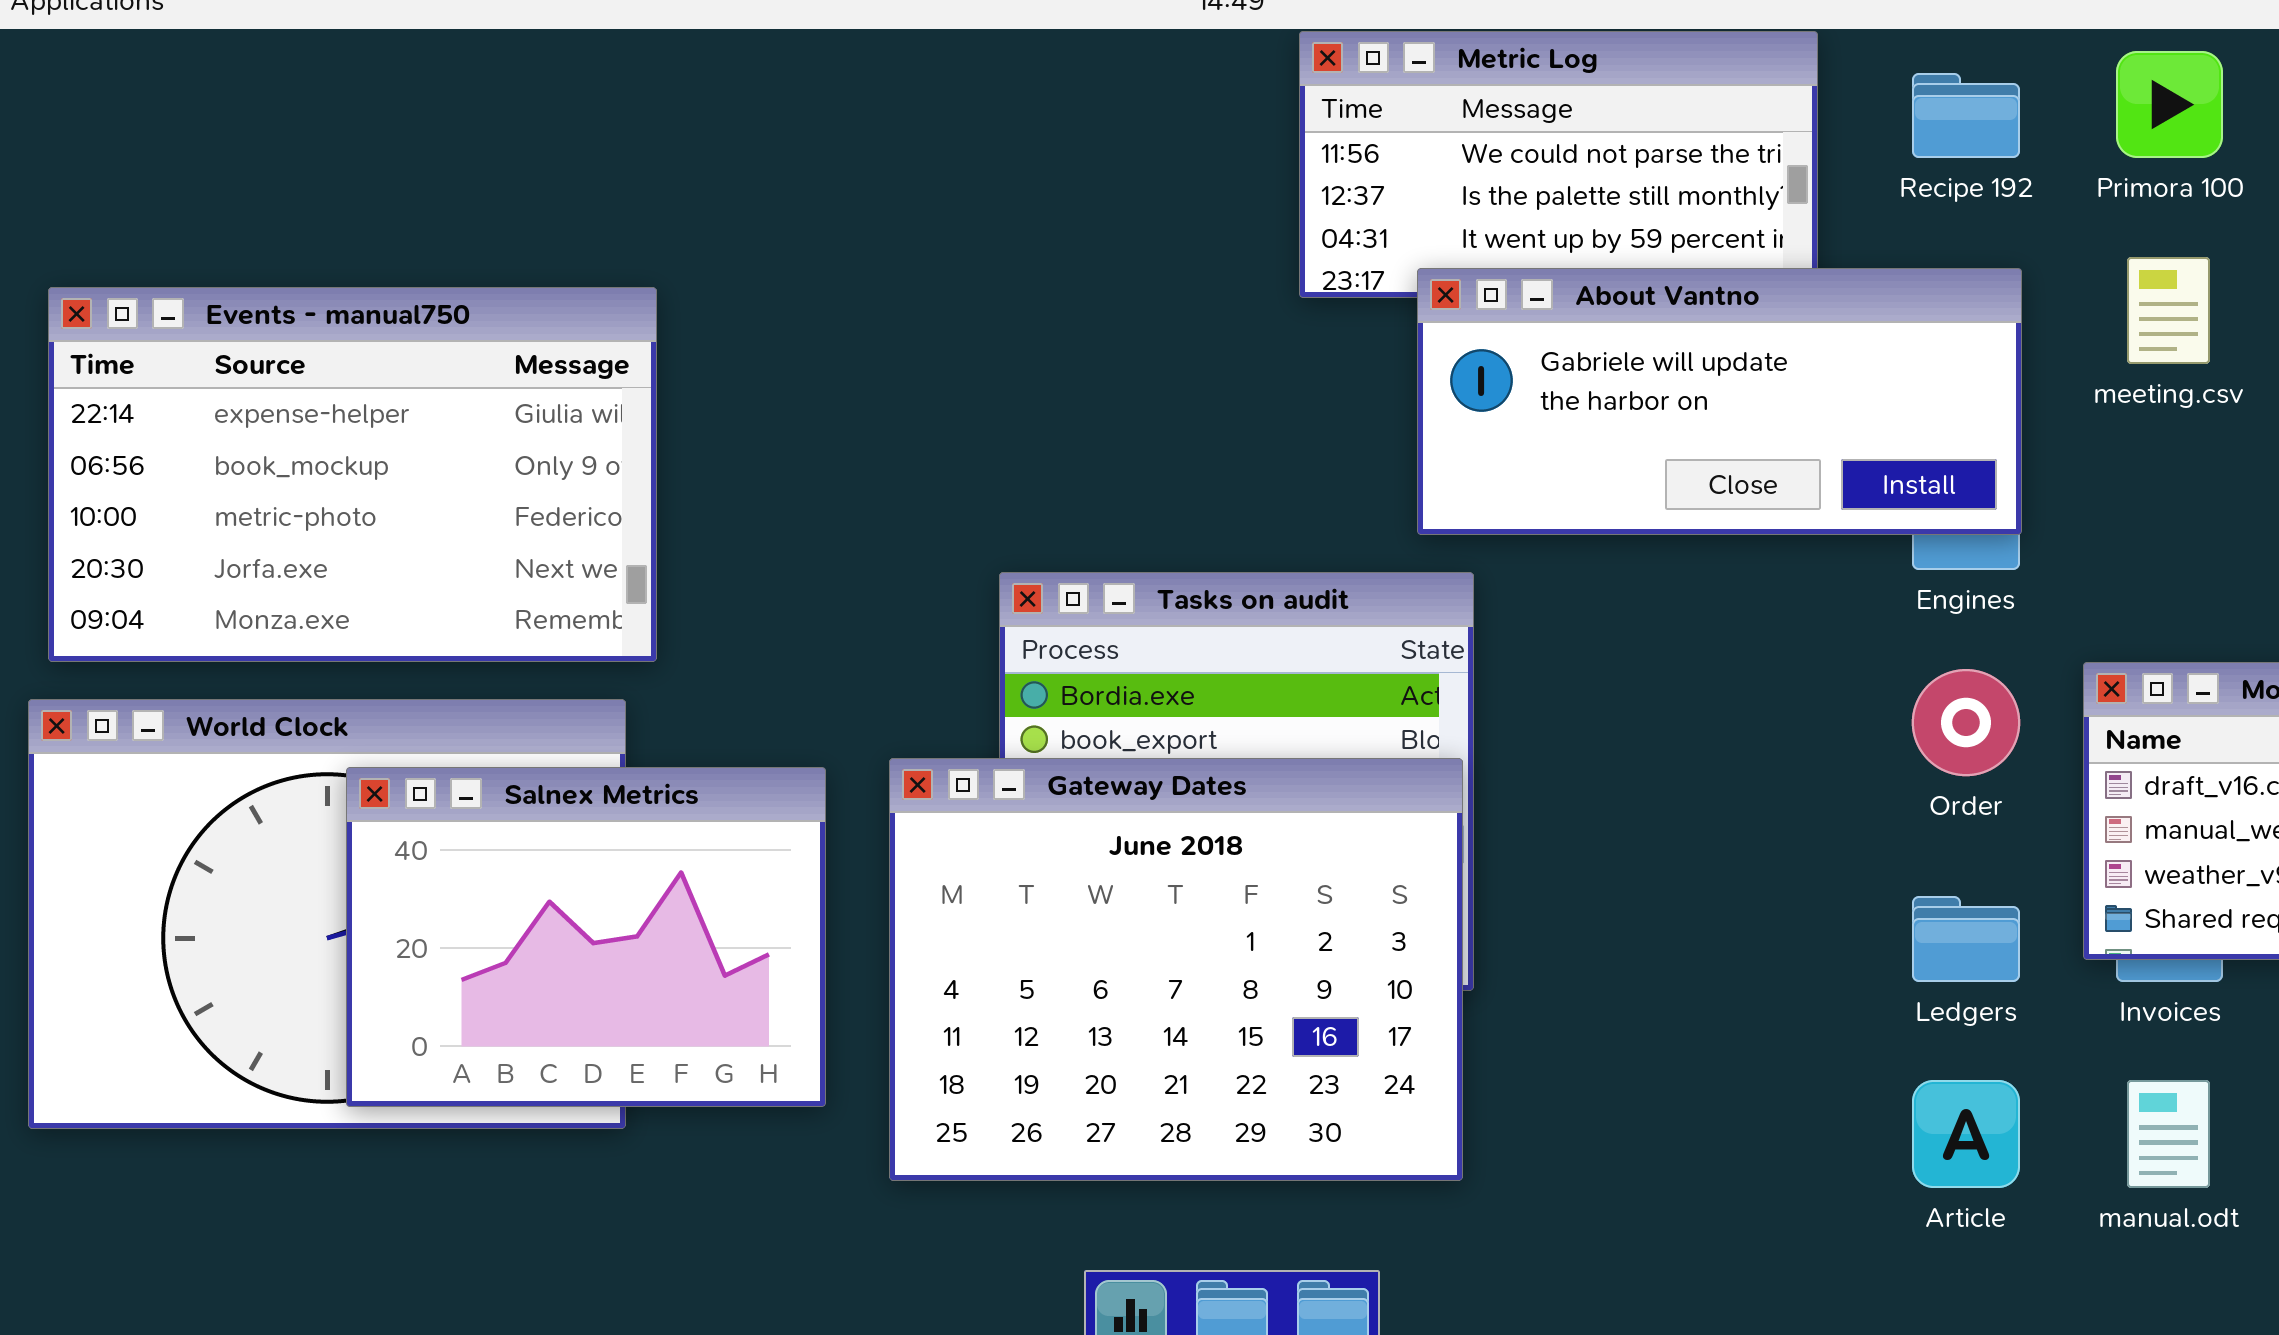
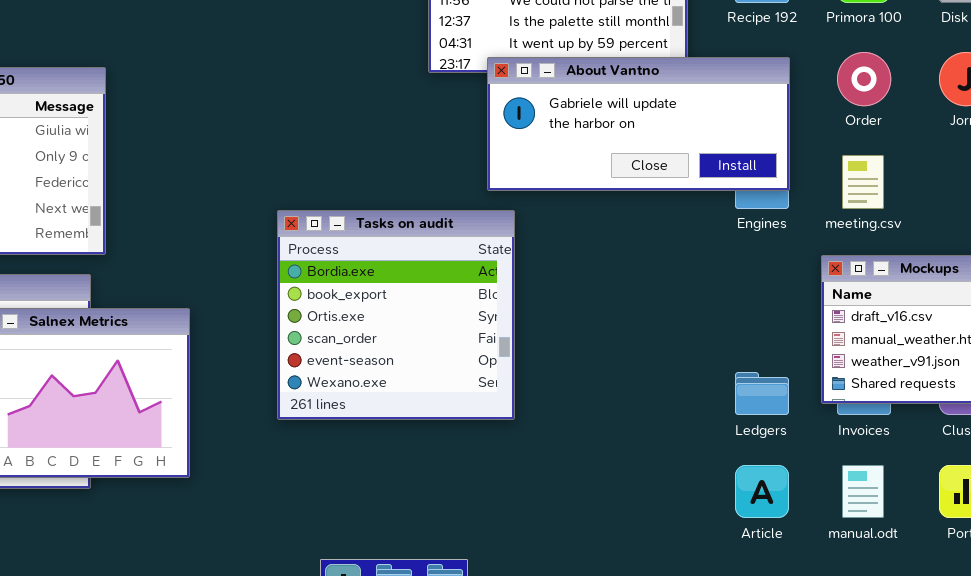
meeting.csv: [2127,257,2210,364] -> [842,155,884,209], moved
Order: [1912,669,2020,776] -> [837,52,891,106], moved
Gateway Dates: [889,758,1463,1181] -> none, closed

